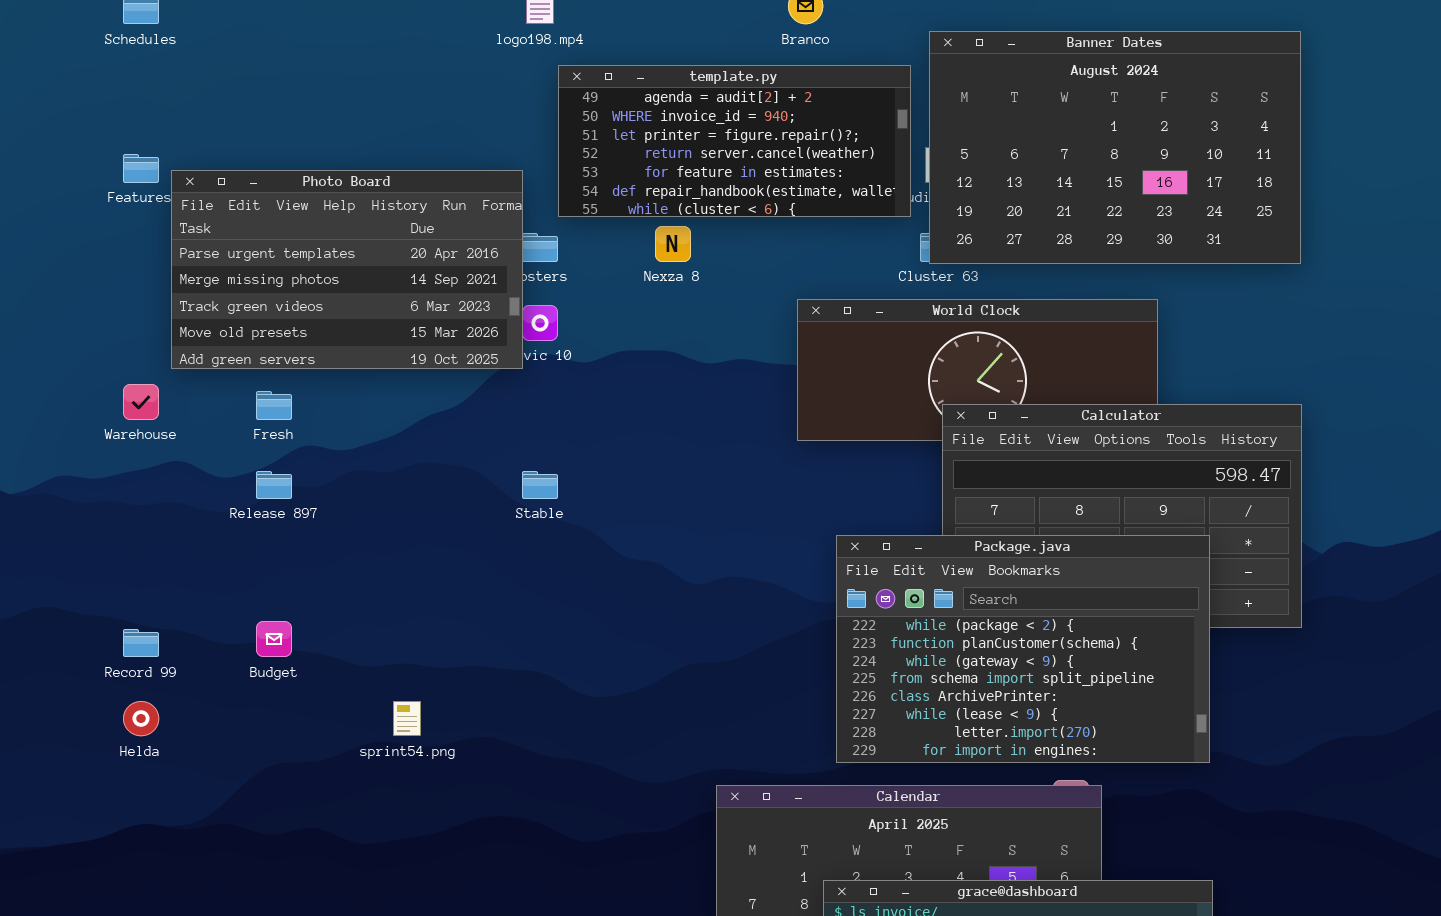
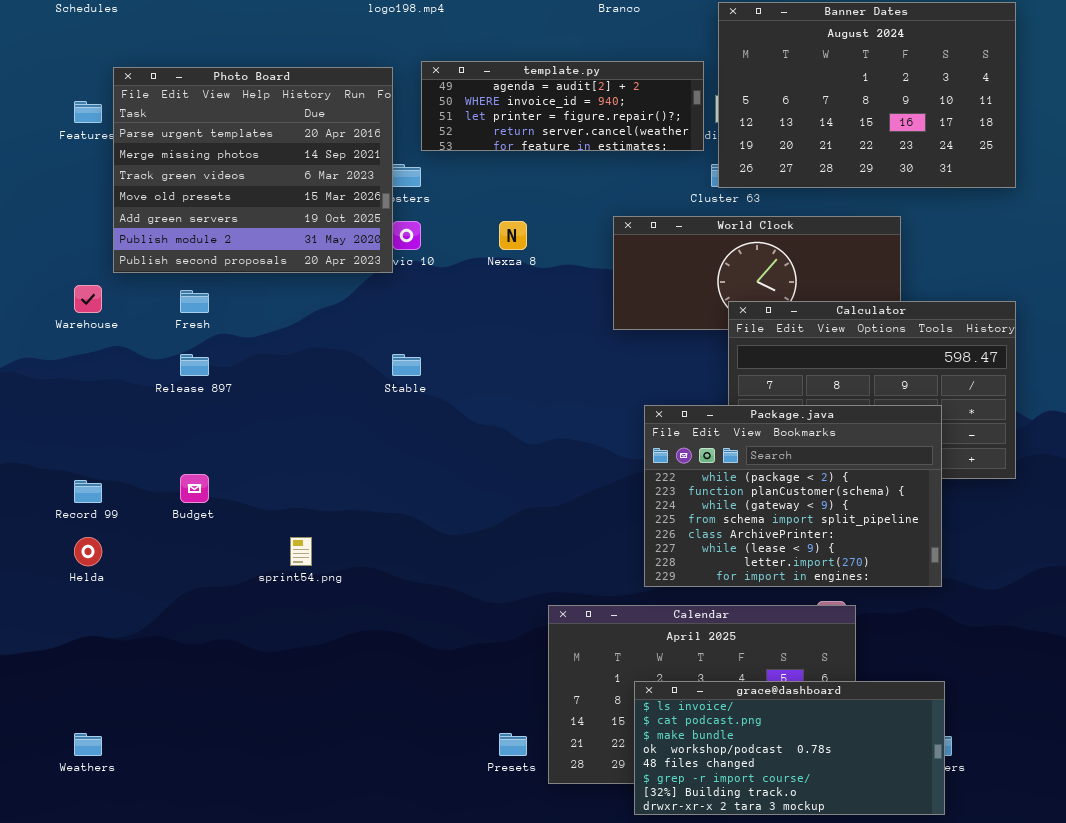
template.py: [558,65,911,217] -> [421,61,704,151], resized
Photo Board: [171,170,523,369] -> [113,67,393,273], resized
Nexza 8: [655,226,691,262] -> [499,221,527,250], moved

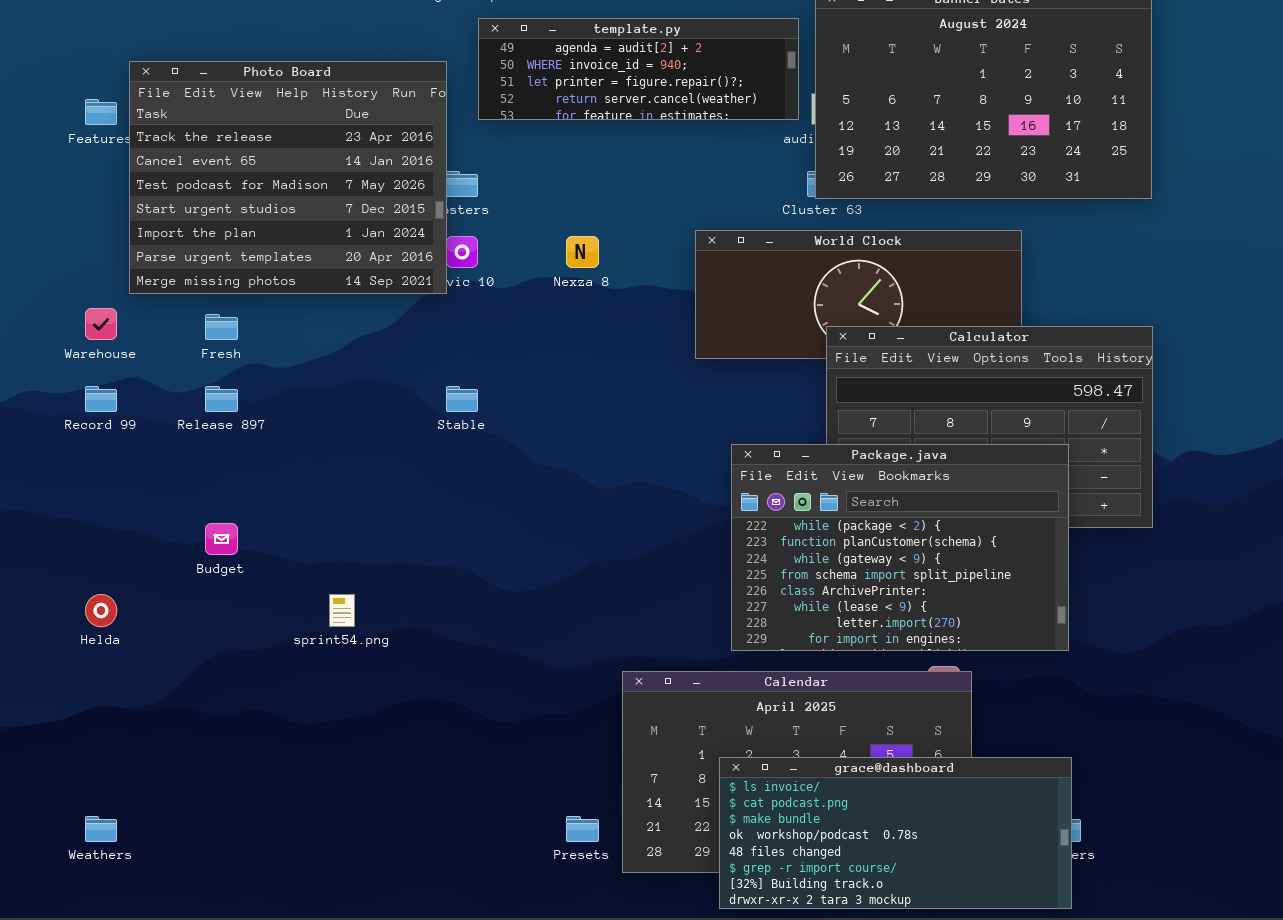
template.py: [421,61,704,151] -> [478,18,799,120], moved
Photo Board: [113,67,393,273] -> [129,61,447,294], scrolled up 5 rows
Record 99: [74,480,102,503] -> [85,386,117,412], moved

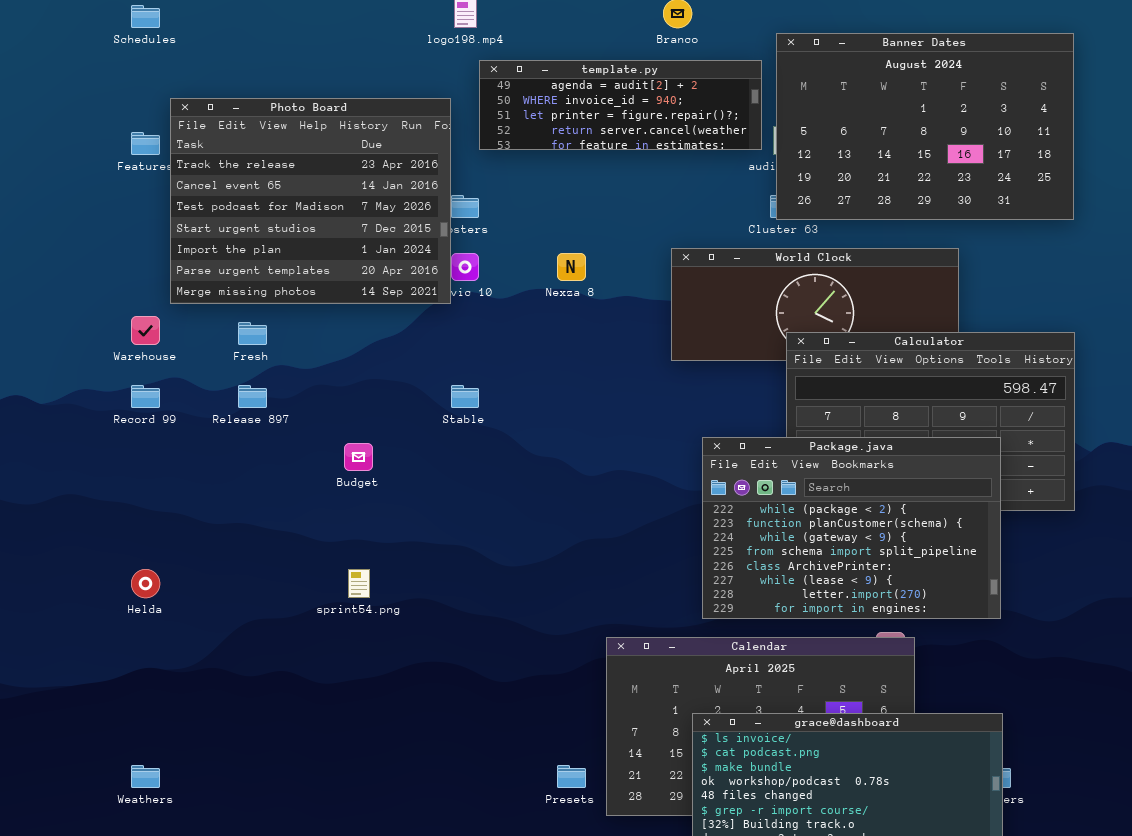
Budget: [205,523,238,555] -> [344,443,373,471], moved

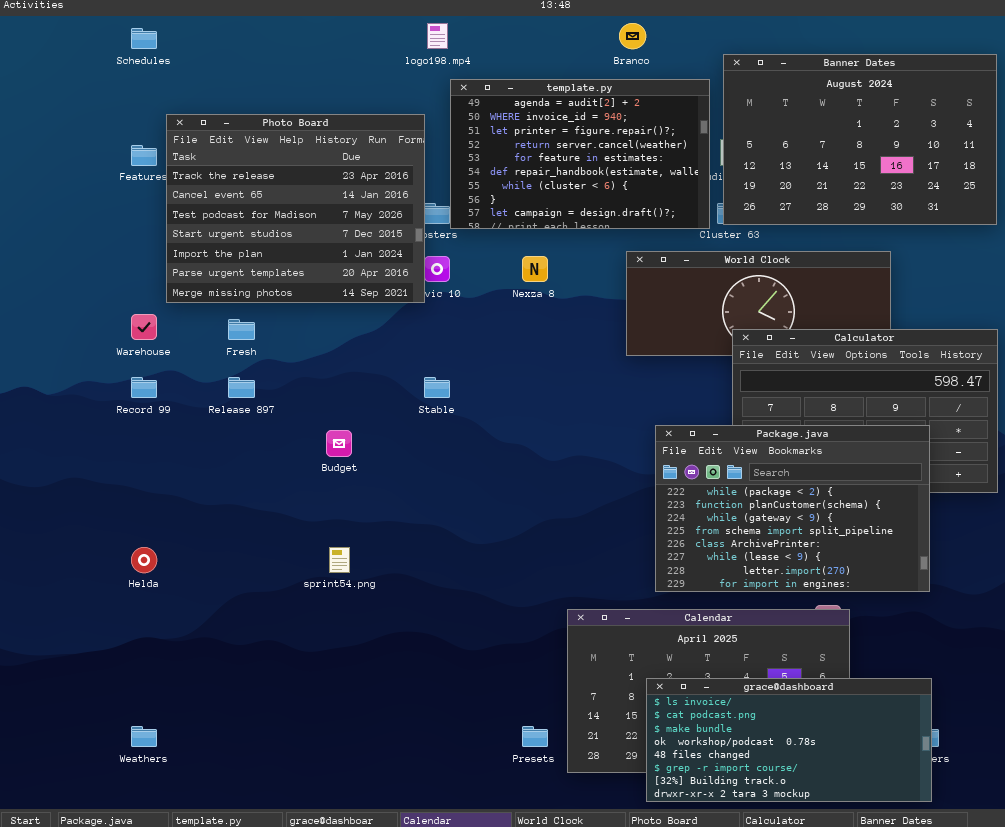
template.py: [479,60,762,150] -> [450,79,710,229], resized

